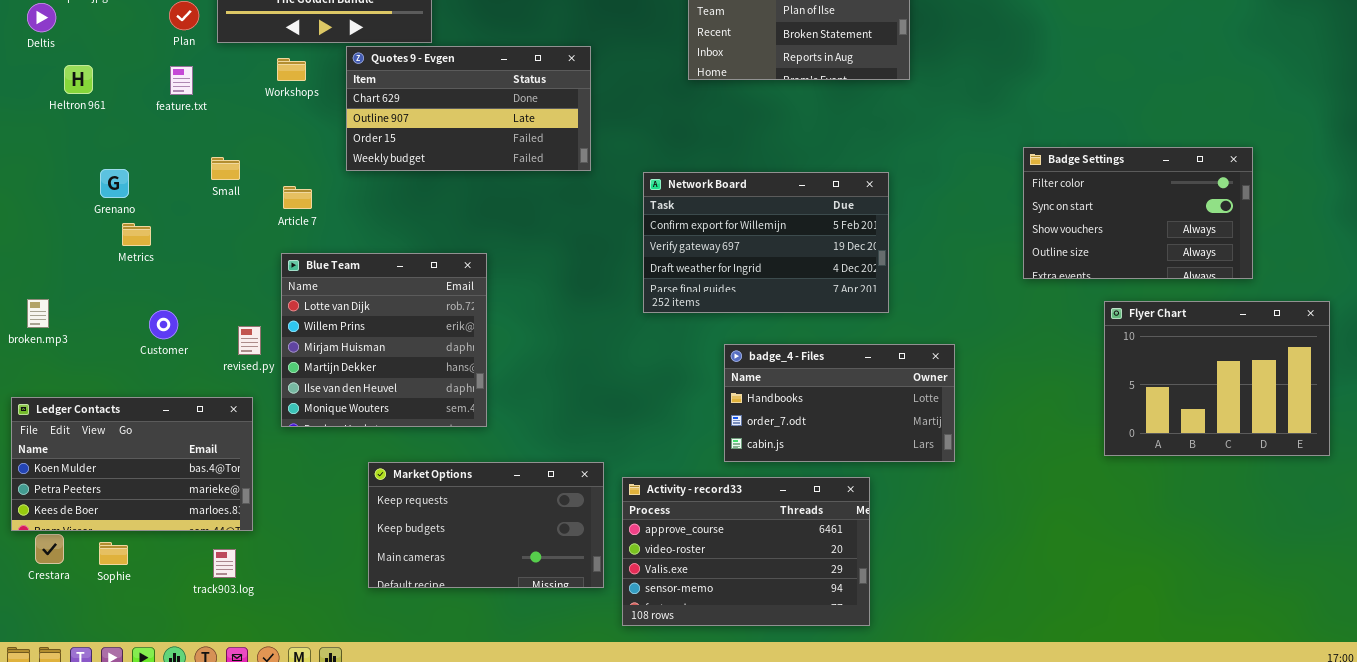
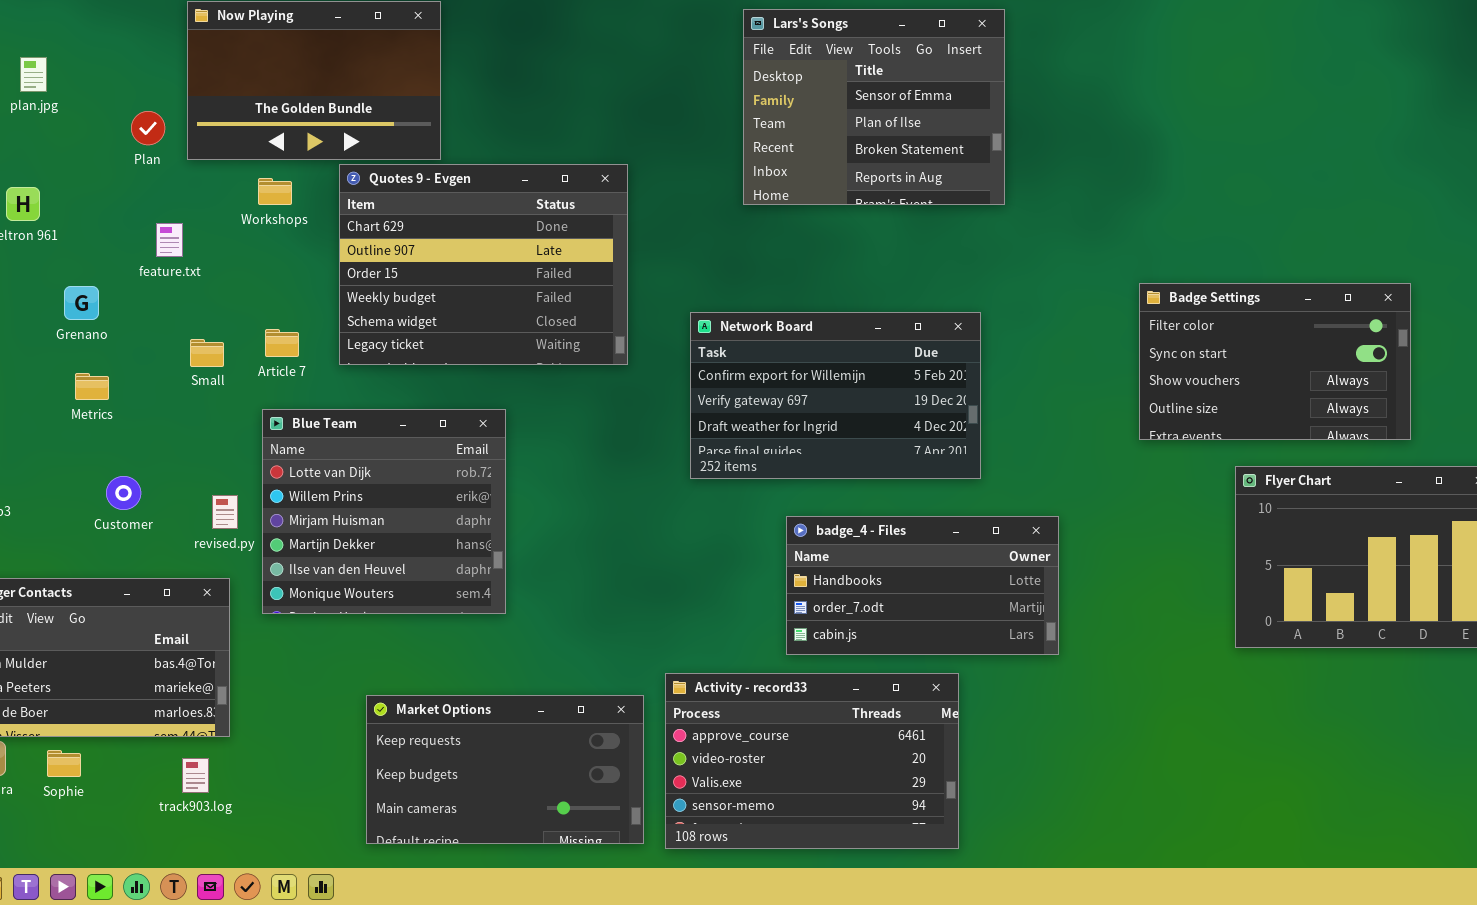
Quotes 9 - Evgen: [346,46,591,171] -> [339,164,628,365], resized
feature.txt: [170,66,193,95] -> [156,223,183,257], moved
Small: [211,157,240,180] -> [190,339,224,367], moved
Grenano: [100,169,129,198] -> [64,286,99,320], moved
Market Options: [368,462,604,588] -> [366,695,644,844], moved

